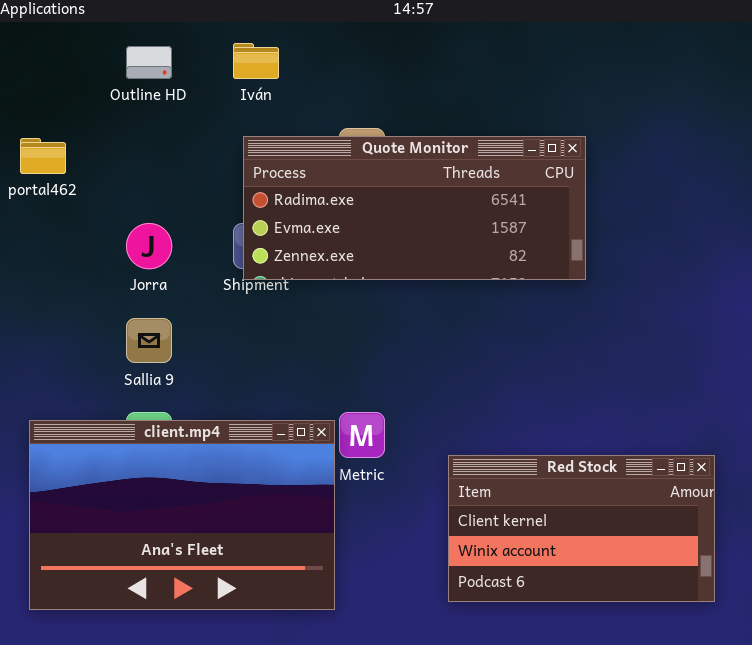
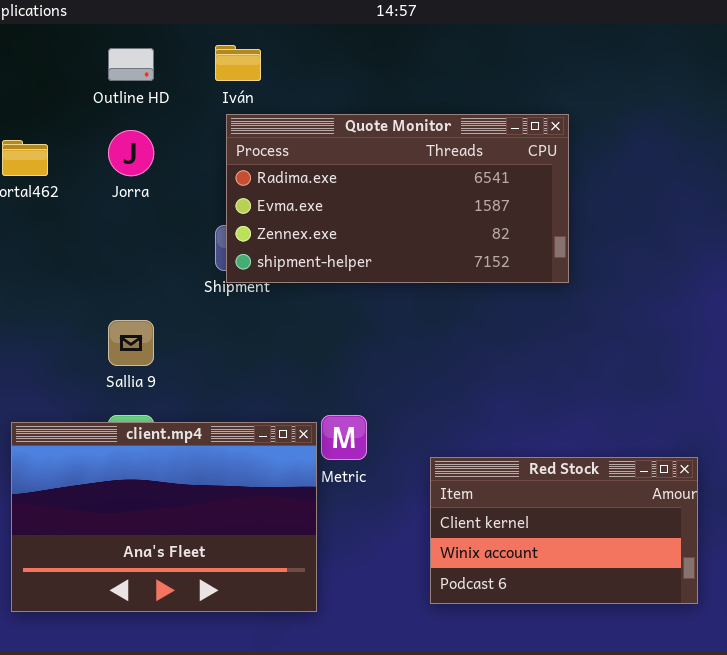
Quote Monitor: [243,136,586,280] -> [226,114,569,283], resized
Jorra: [126,223,172,269] -> [108,130,154,176], moved

